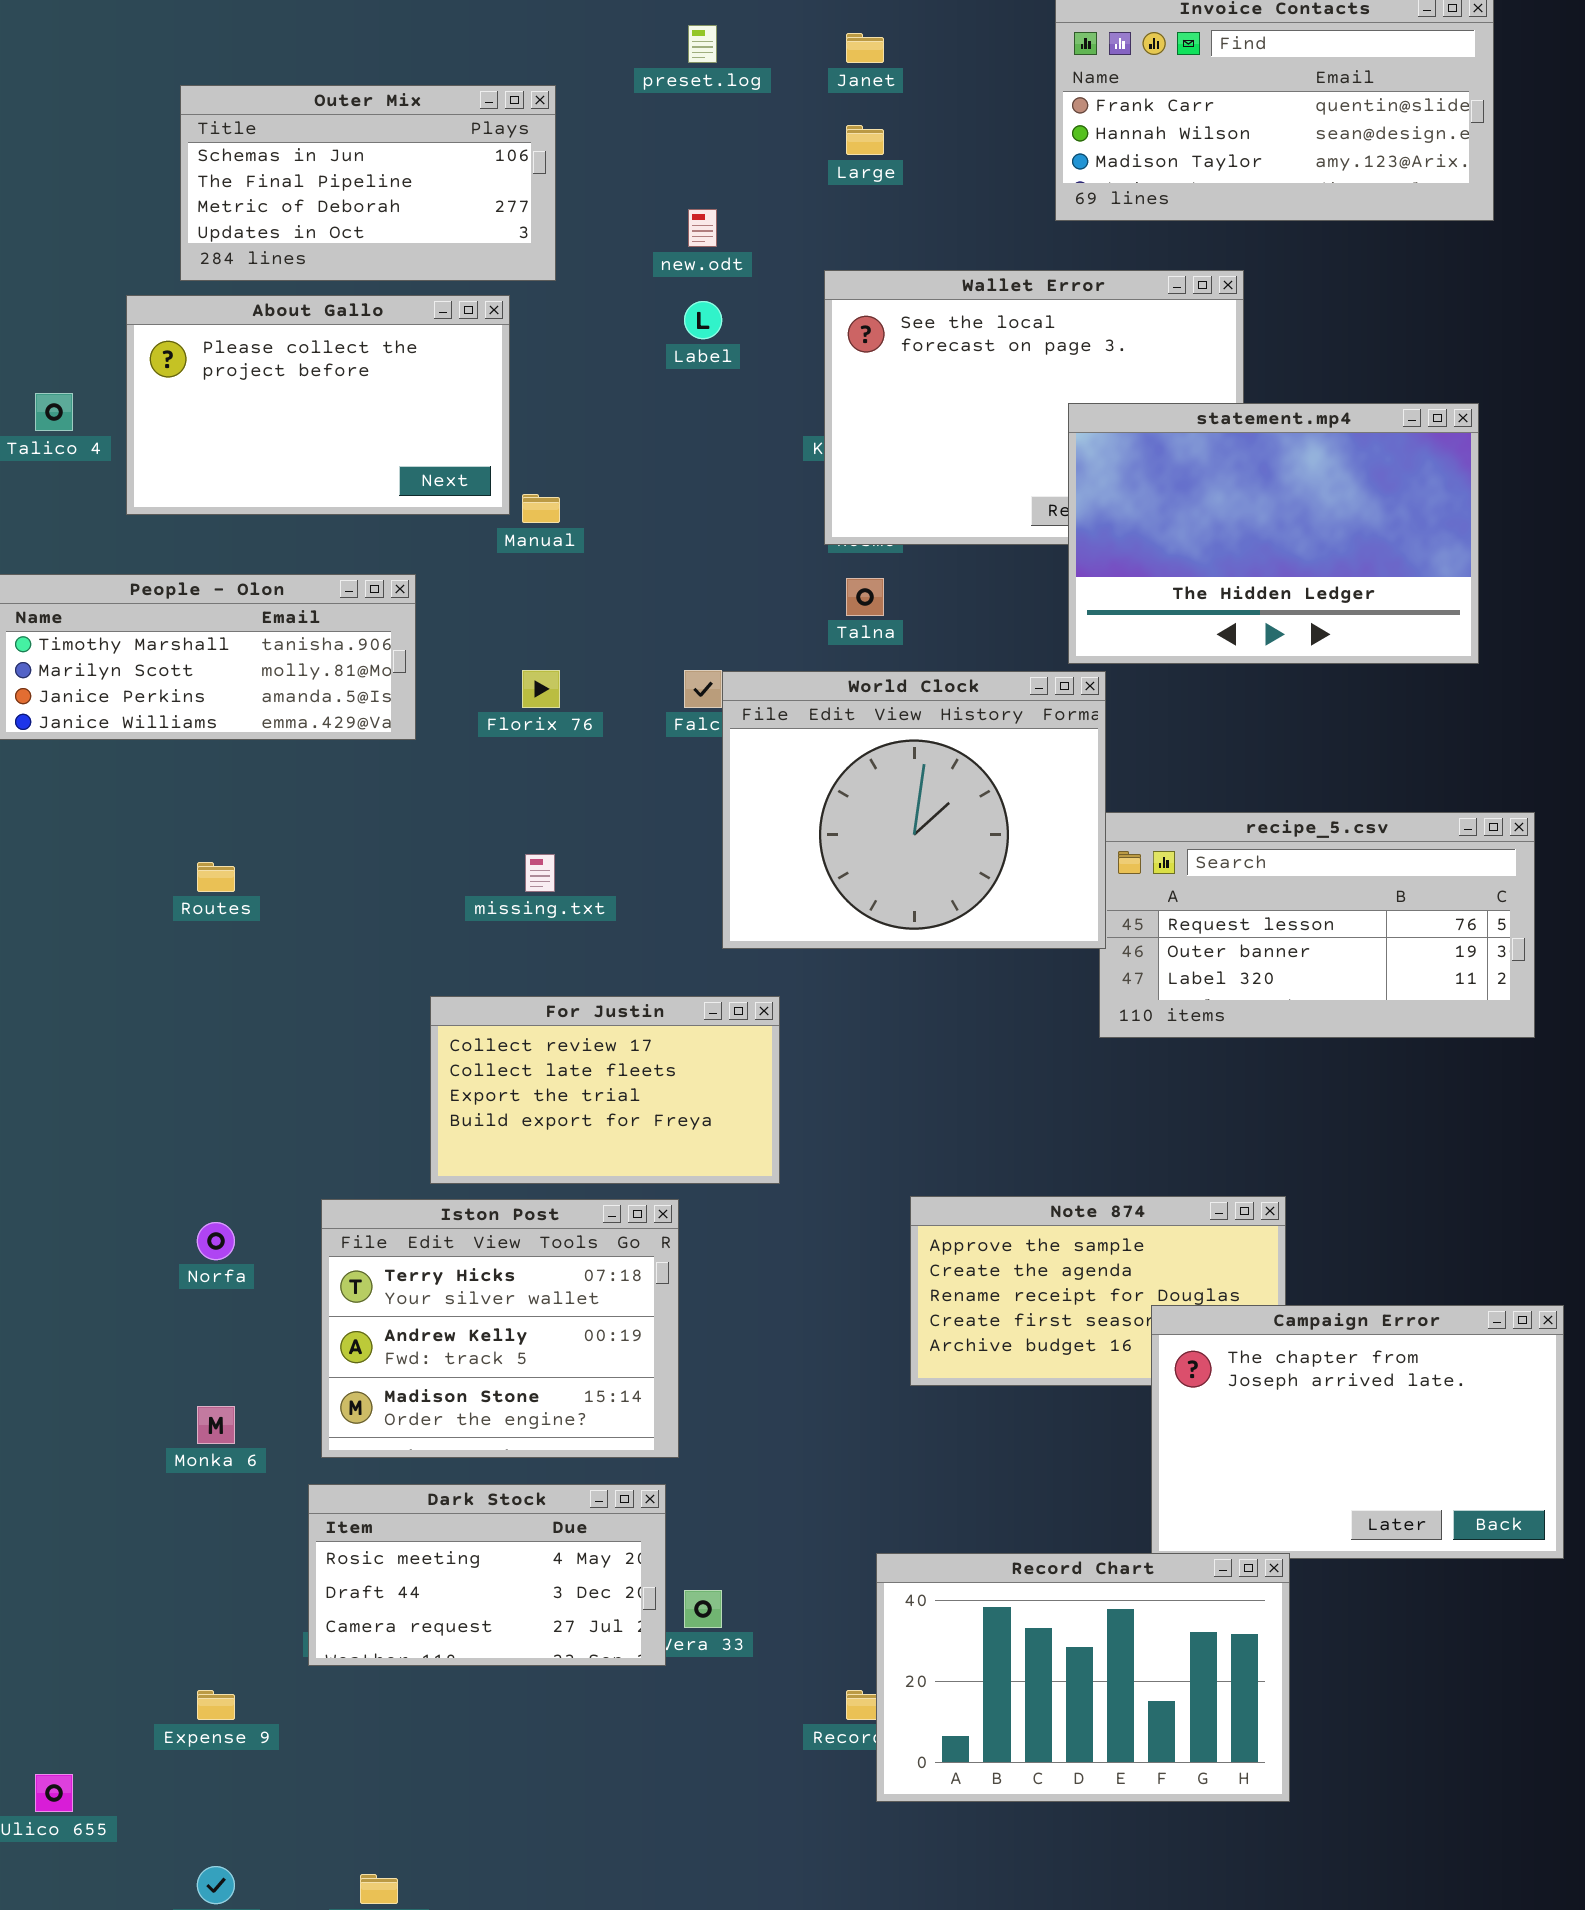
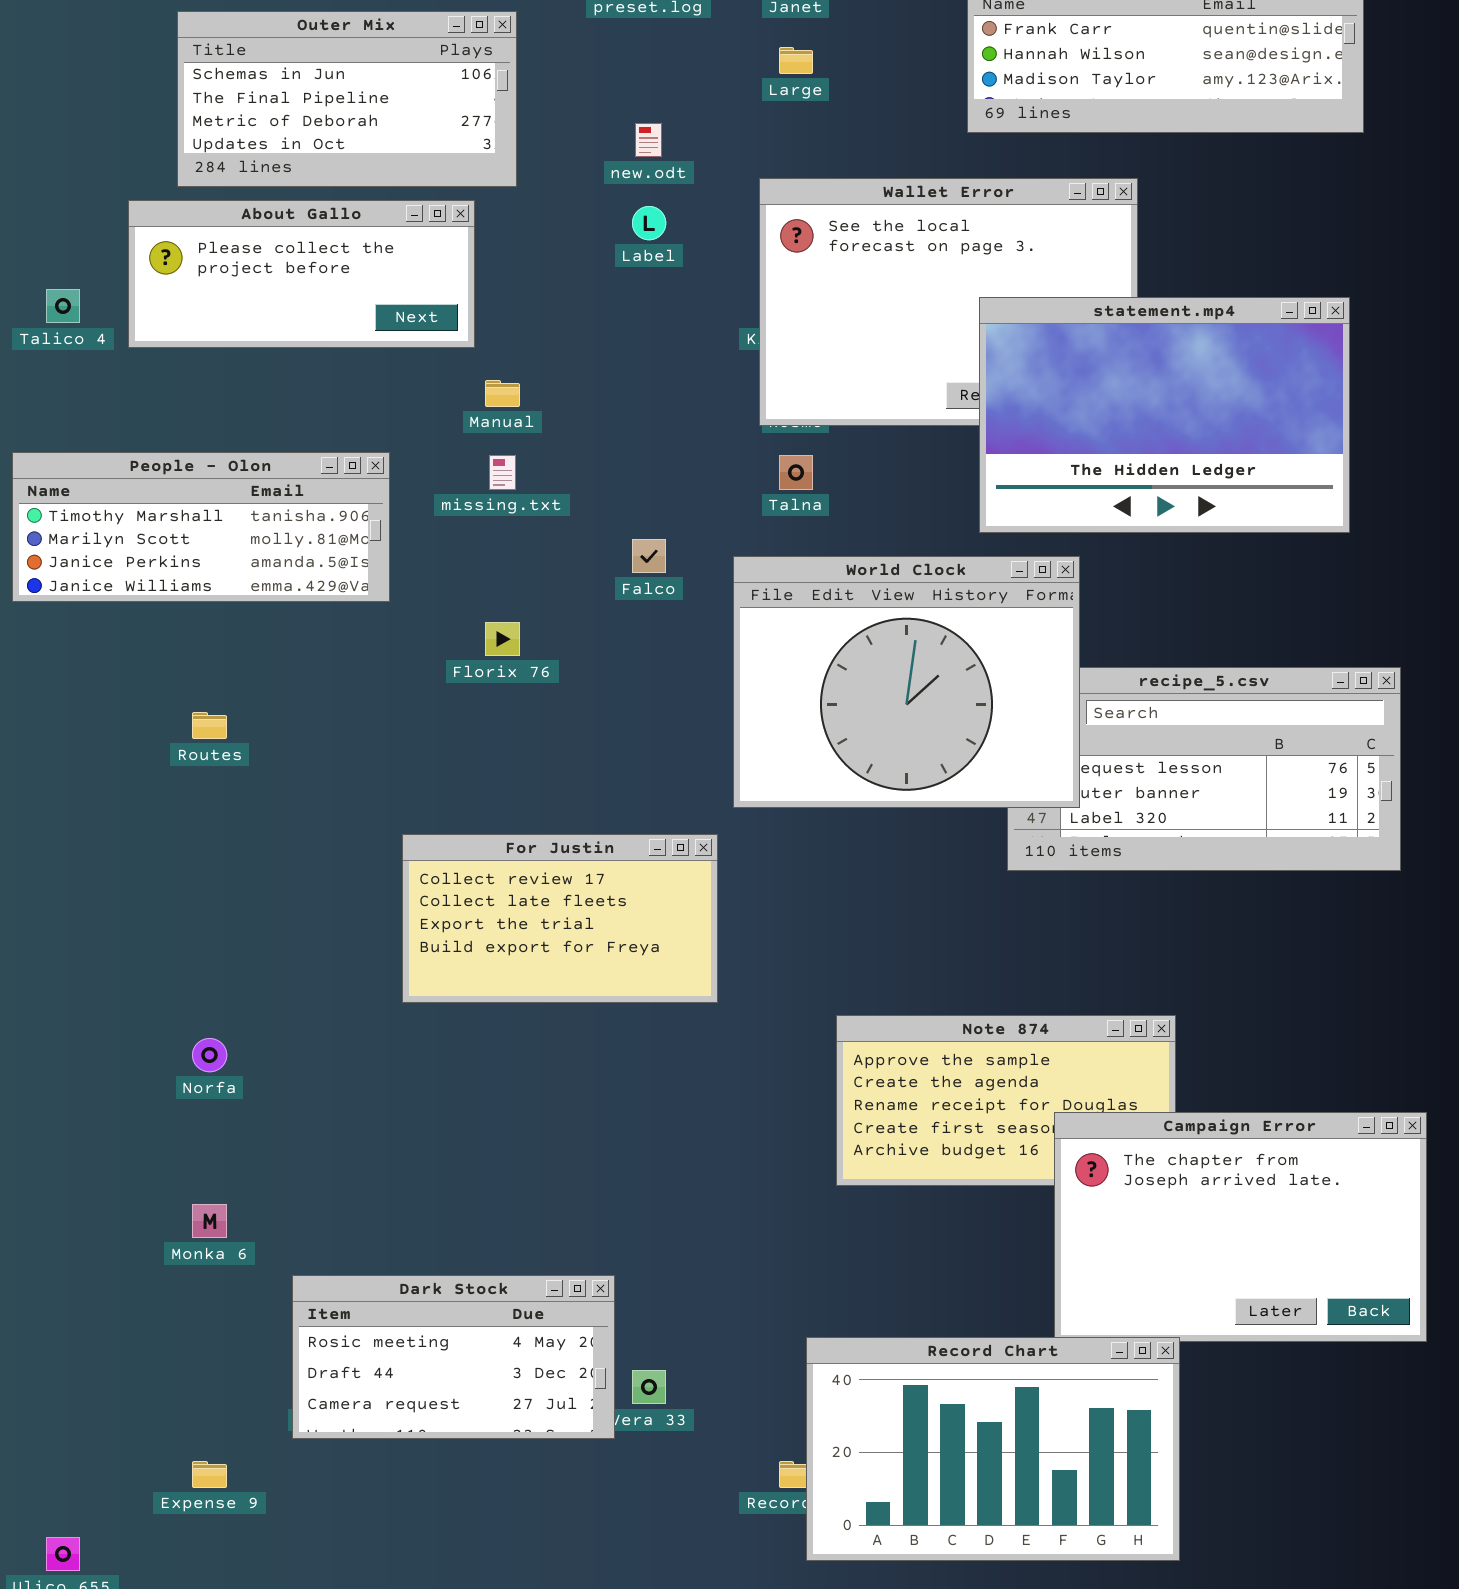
About Gallo: [126,295,510,515] -> [128,200,475,348], resized
Florix 76: [522,670,560,708] -> [485,622,520,656], moved
World Clock: [722,671,1106,949] -> [733,556,1080,808], moved
missing.txt: [525,854,555,892] -> [489,455,516,490], moved
Iston Post: [321,1199,679,1458] -> none, closed

